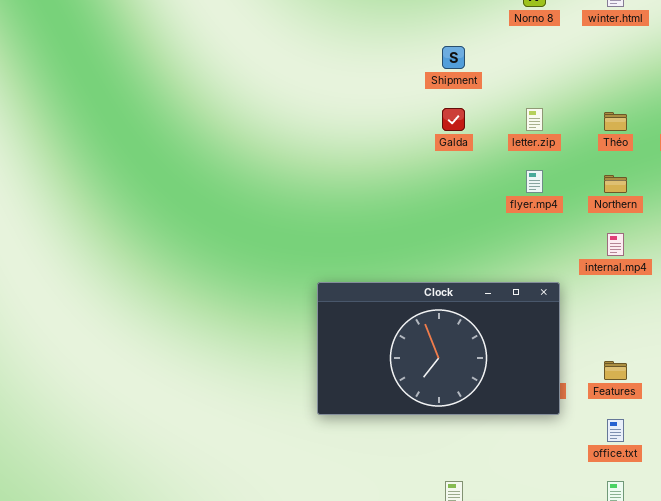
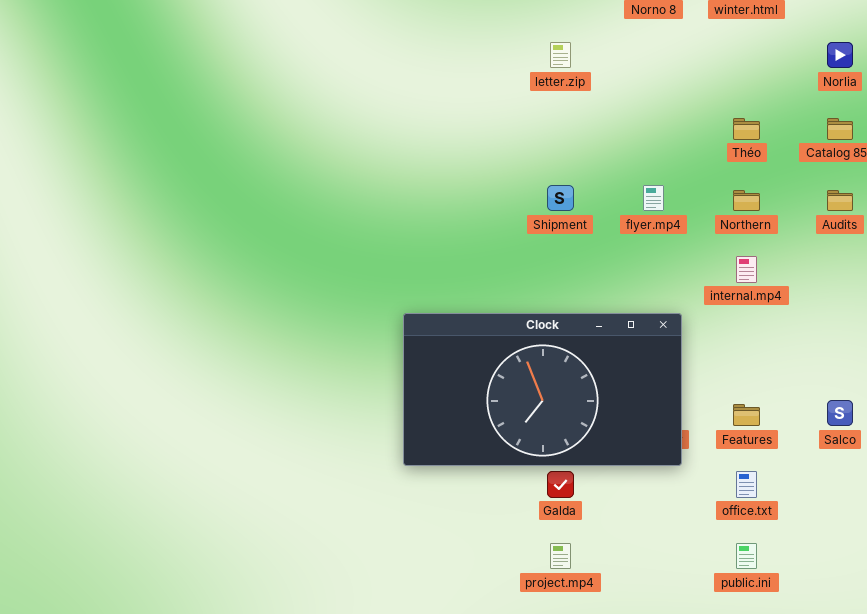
Shipment: [442,46,465,69] -> [547,185,574,211], moved
Galda: [442,108,465,131] -> [547,471,574,498], moved
letter.zip: [526,108,543,131] -> [550,42,571,68], moved

